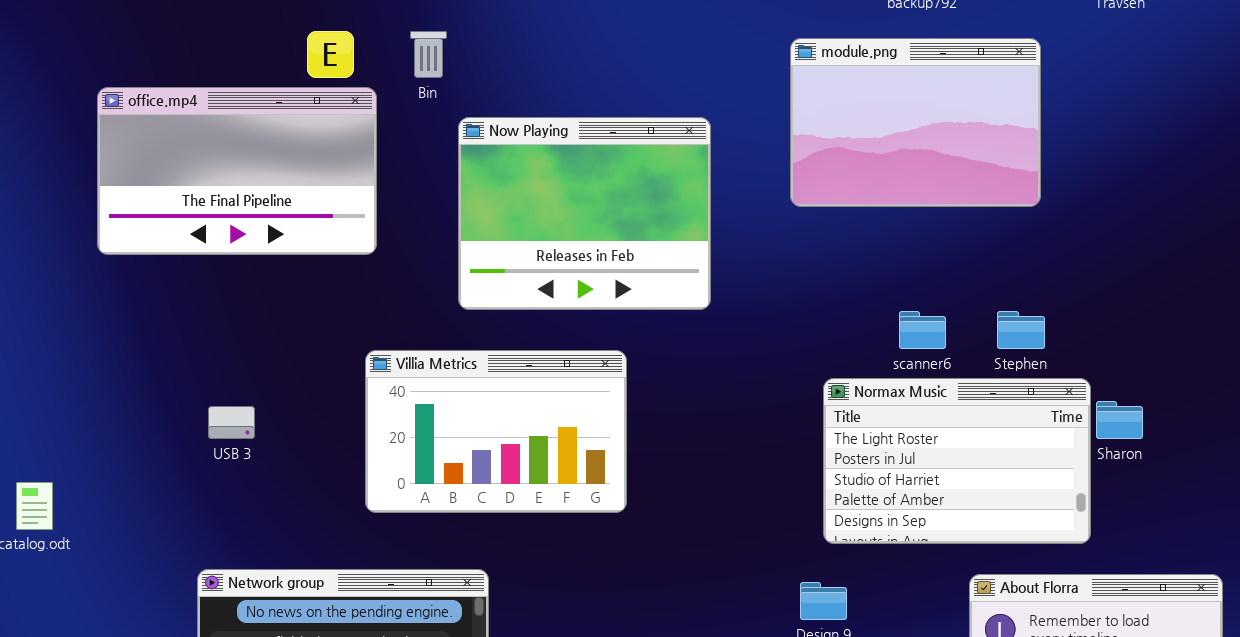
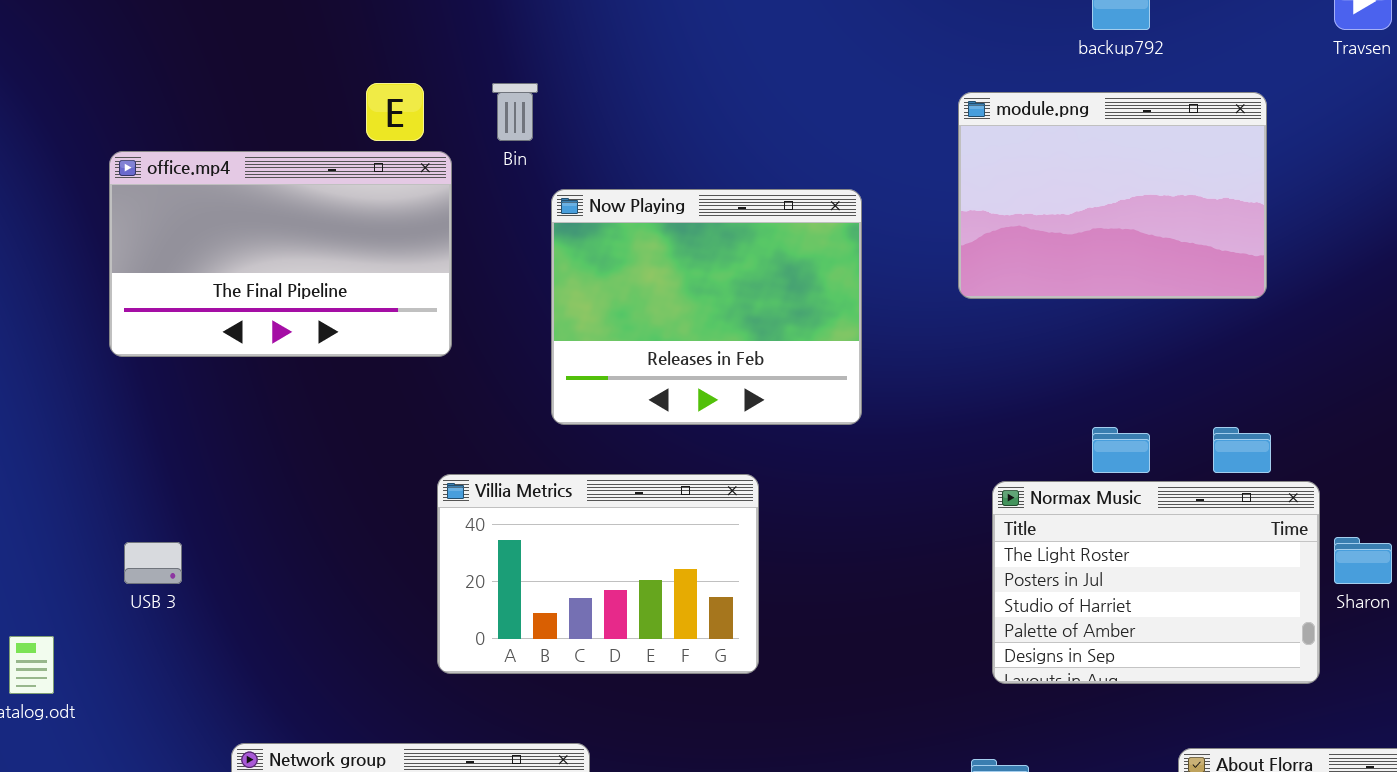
Normax Music: [823,378,1091,544] -> [992,481,1320,684], moved
USB 3: [208,406,255,439] -> [124,542,182,584], moved

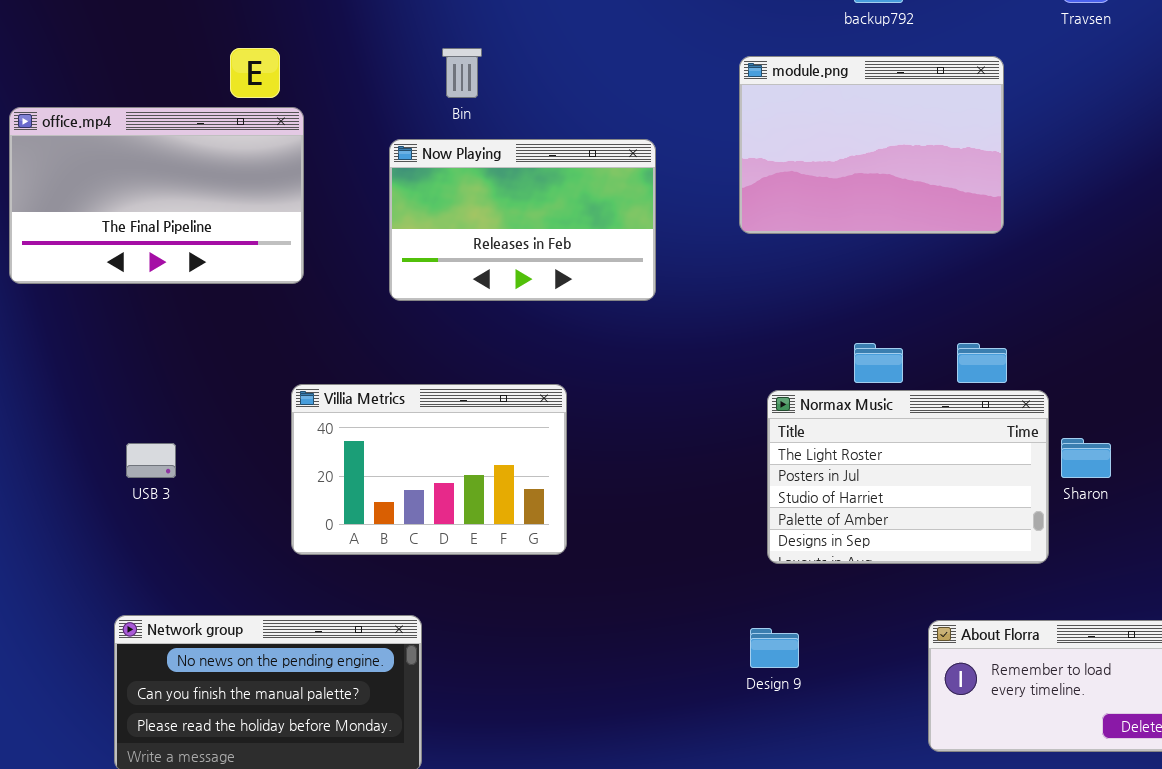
Bin: [492,83,538,141] -> [442,48,482,98], moved
Now Playing: [551,189,862,425] -> [389,139,656,301], resized
USB 3: [124,542,182,584] -> [126,443,176,478], moved

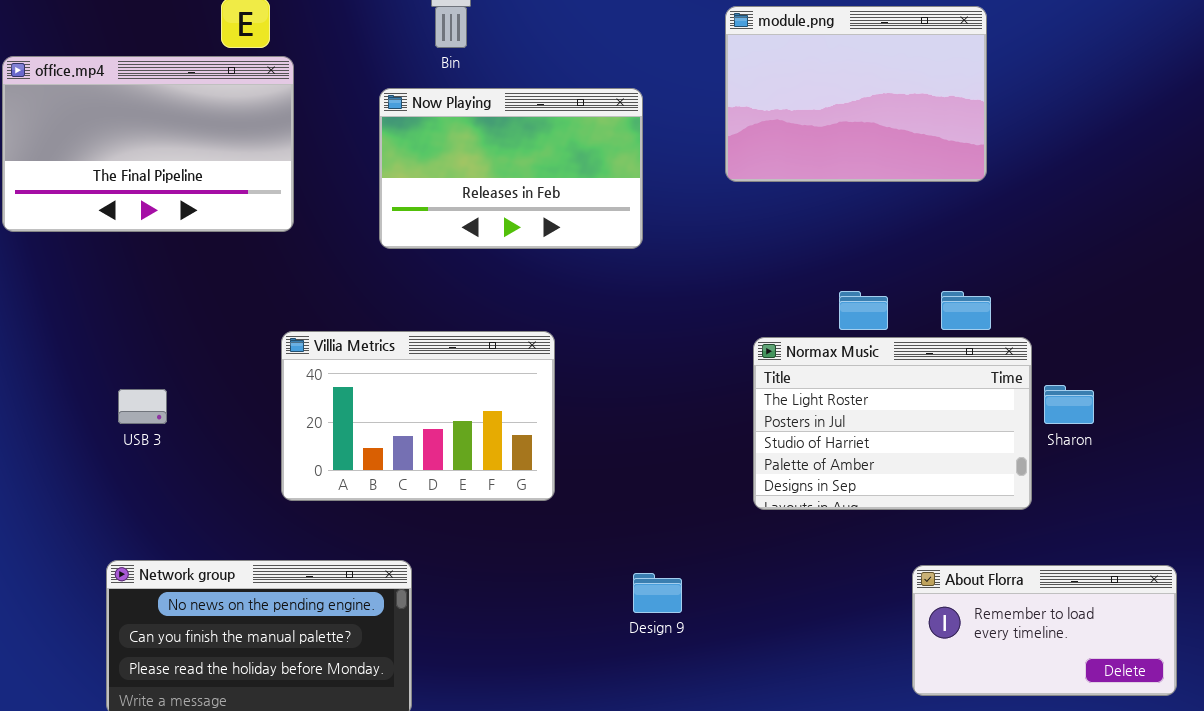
Design 9: [750,628,799,668] -> [633,573,682,613], moved

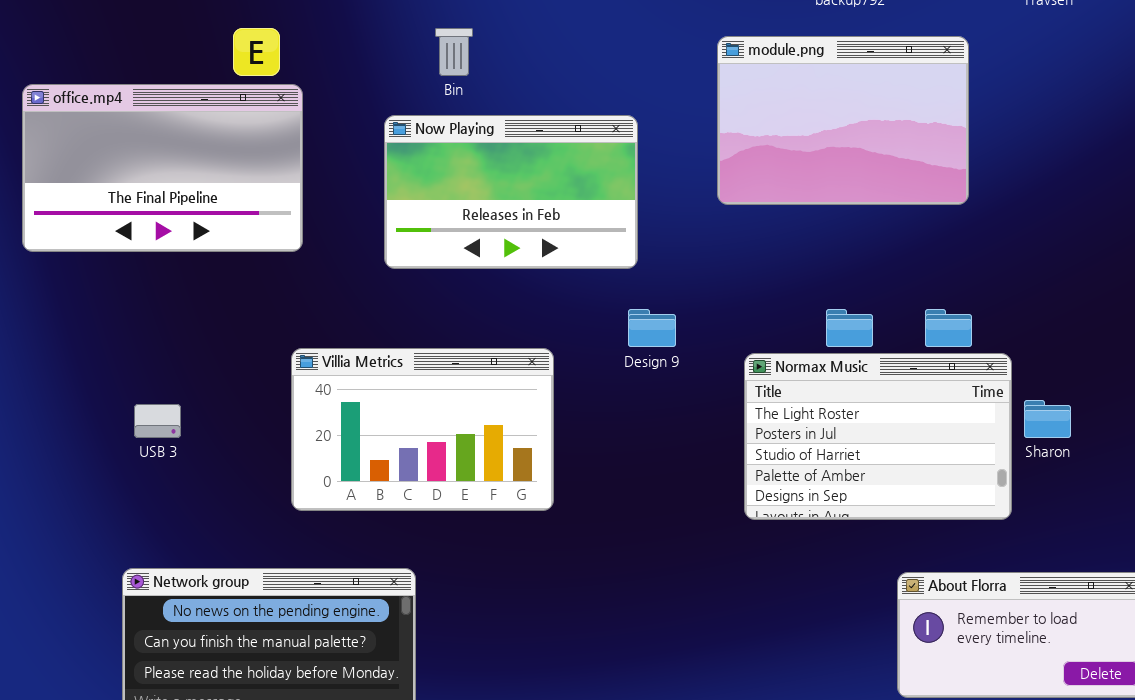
Design 9: [633,573,682,613] -> [628,309,676,347], moved

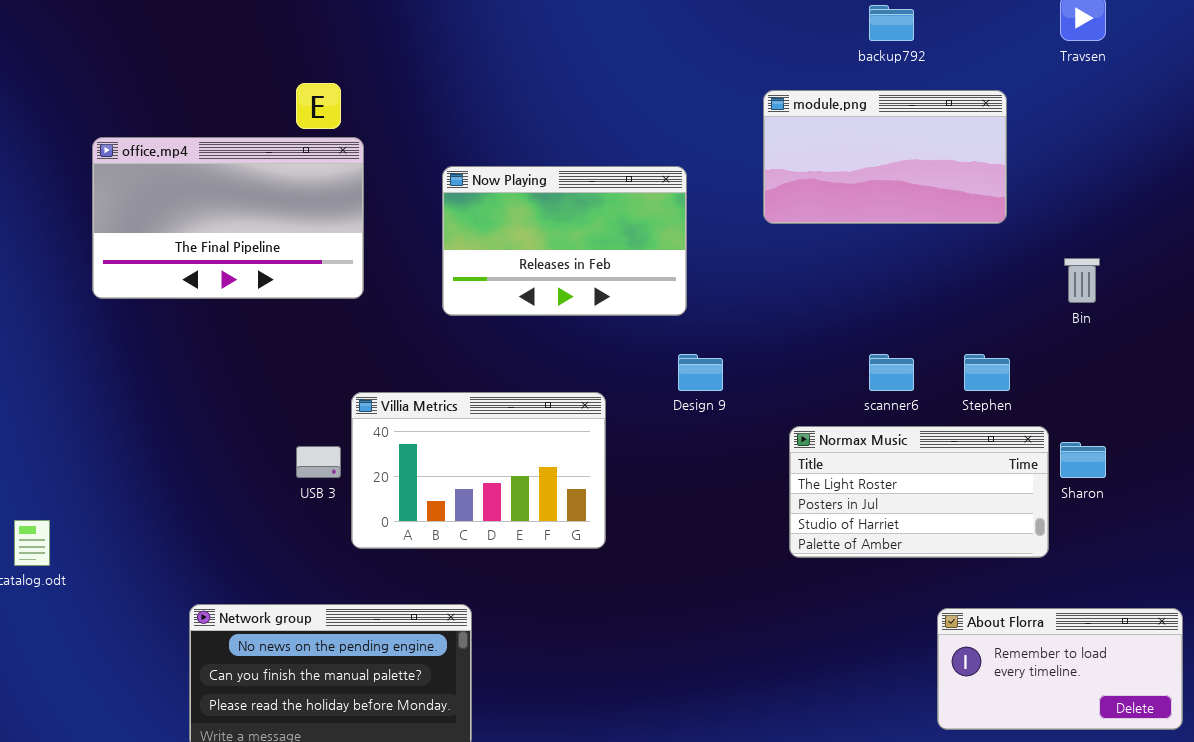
Bin: [435,28,473,76] -> [1064,258,1100,303], moved
module.png: [717,36,969,205] -> [763,90,1007,224], resized
Normax Music: [744,353,1012,520] -> [789,426,1049,558], resized
USB 3: [134,404,181,438] -> [296,446,341,478], moved

